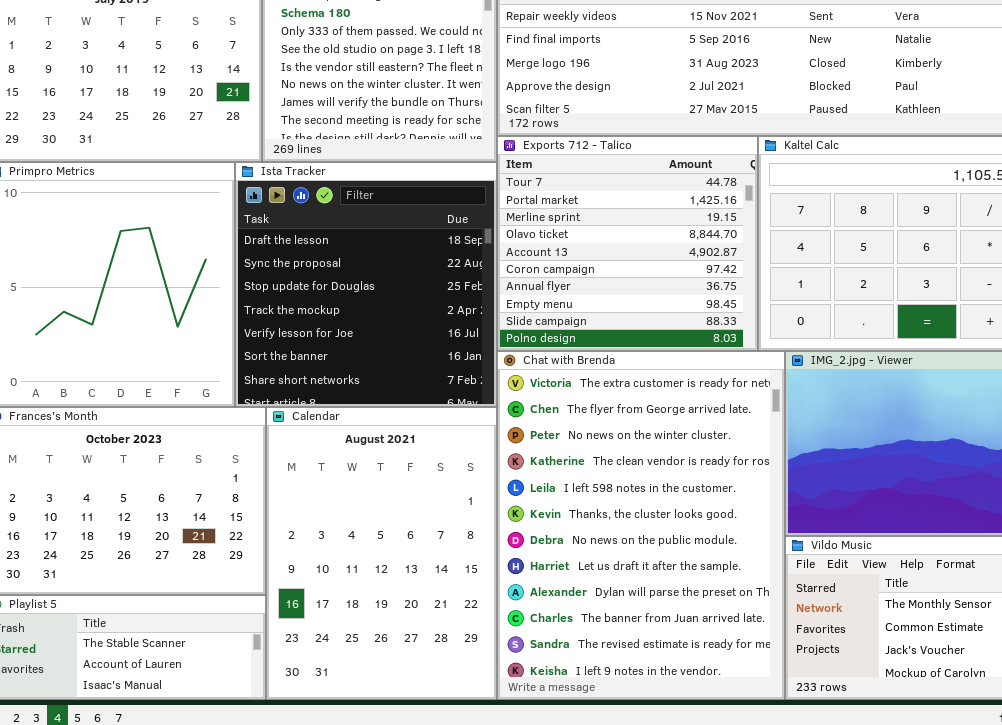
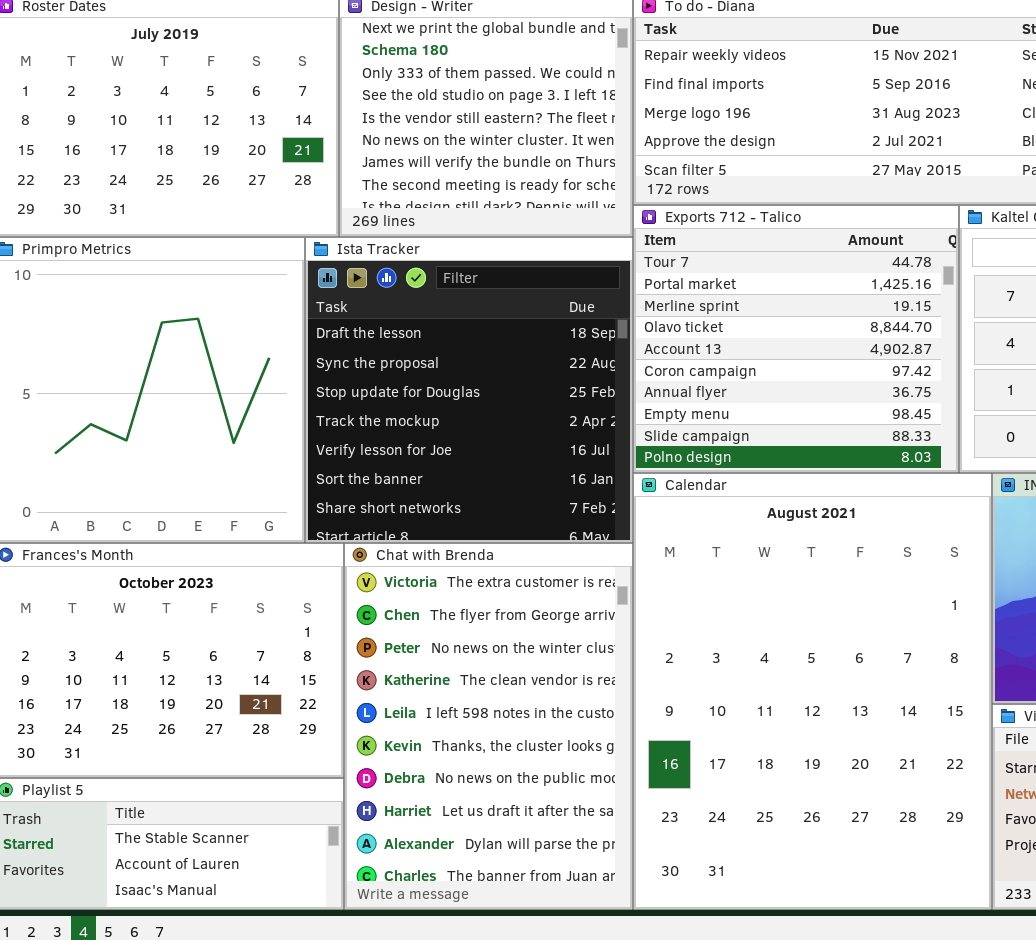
Chat with Brenda: [497,351,785,700] -> [344,543,633,910], moved, resized
Calendar: [266,407,497,700] -> [633,473,992,910], moved, resized

